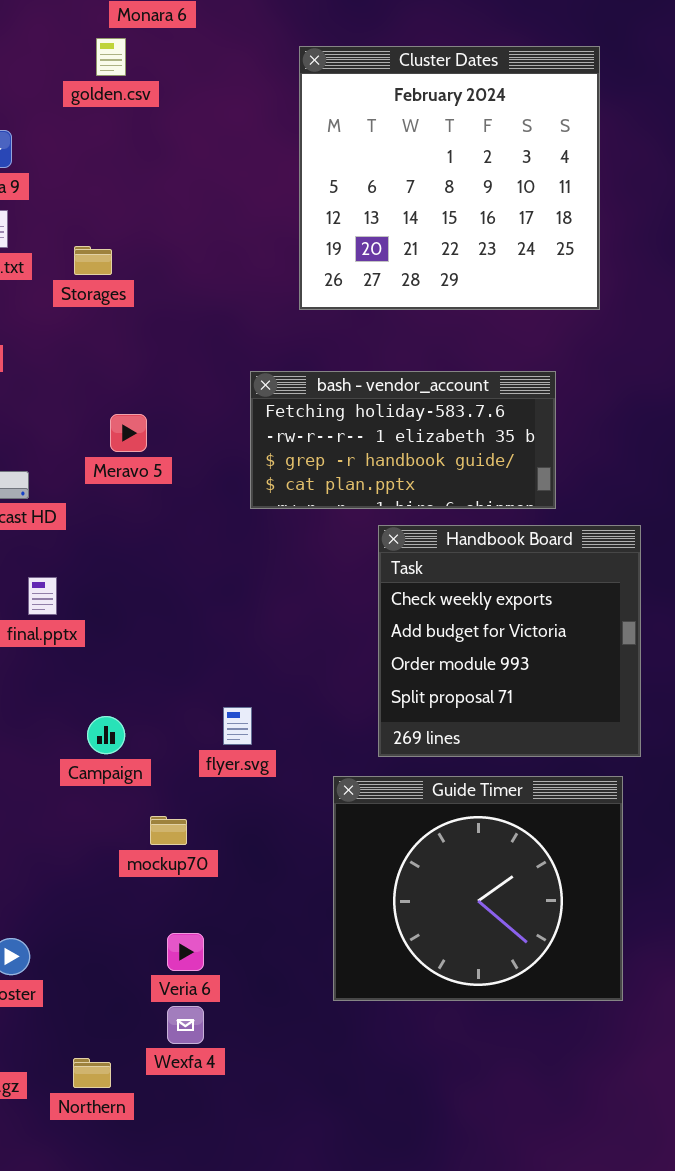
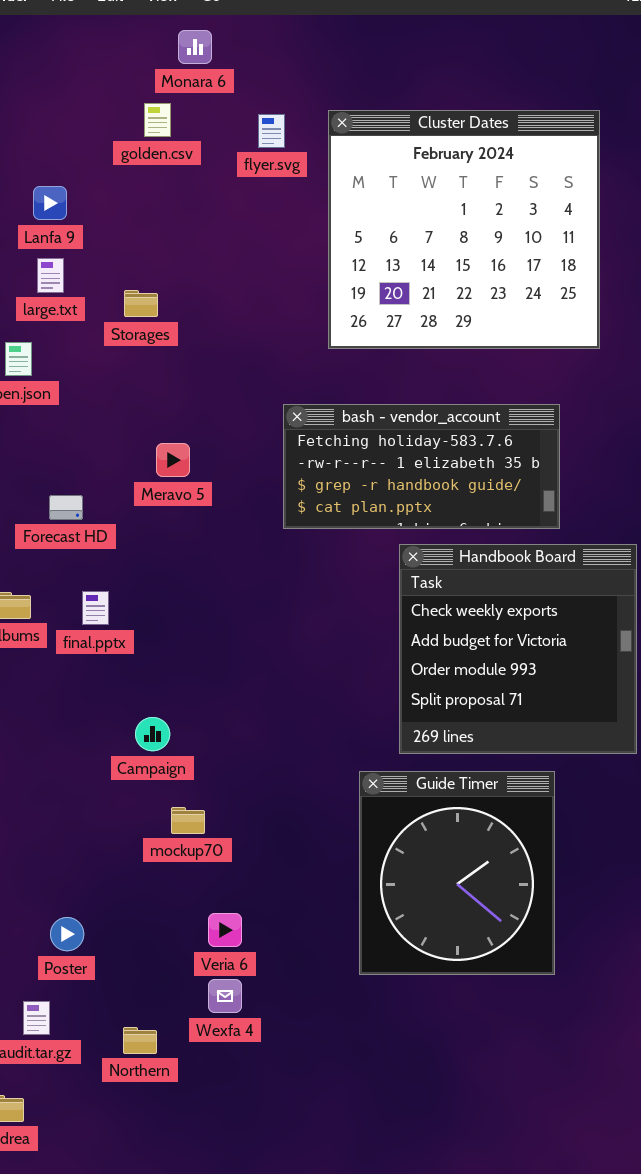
flyer.svg: [223,707,252,745] -> [258,114,285,148], moved
Guide Timer: [333,776,623,1001] -> [359,771,555,975], resized
mockup70: [150,816,187,845] -> [171,807,205,834], moved

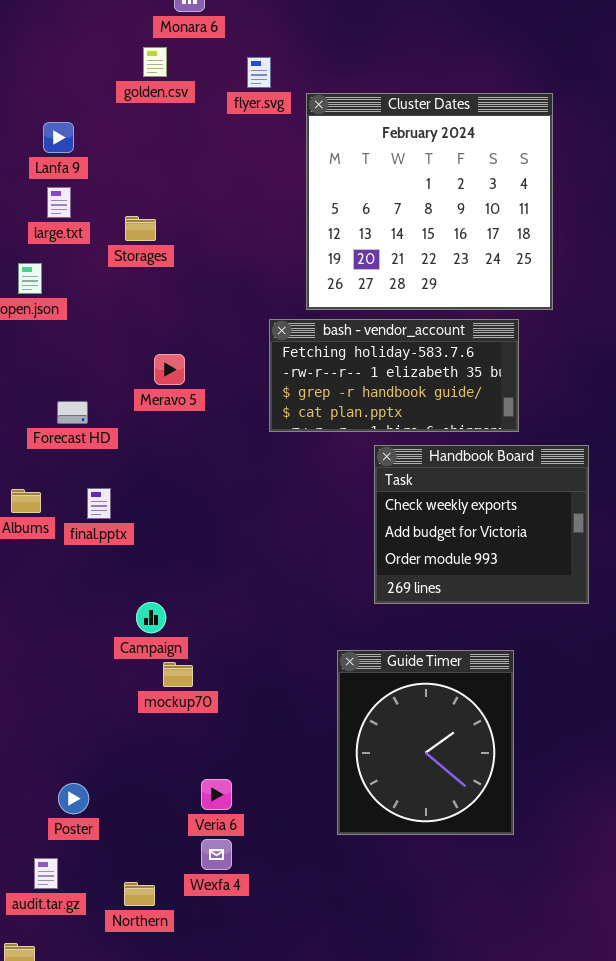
Cluster Dates: [328,110,600,349] -> [306,93,553,310], moved
Handbook Board: [399,544,637,754] -> [374,445,589,604], resized
mockup70: [171,807,205,834] -> [163,662,193,687], moved

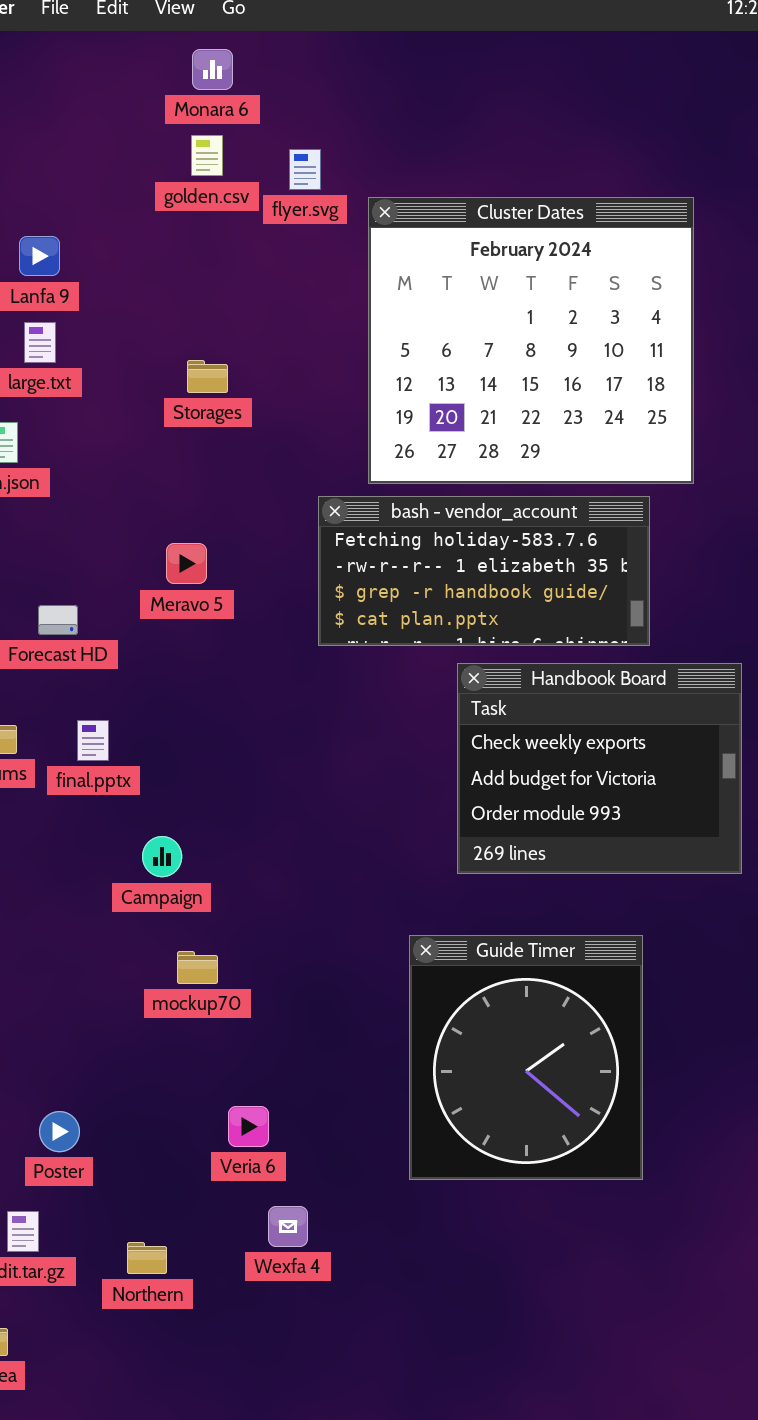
golden.csv: [143,47,167,77] -> [191,135,223,176], moved
Storages: [125,216,156,241] -> [187,360,228,393], moved
Campaign: [136,602,166,633] -> [142,836,182,877], moved
Wexfa 4: [201,839,232,870] -> [268,1206,308,1247], moved

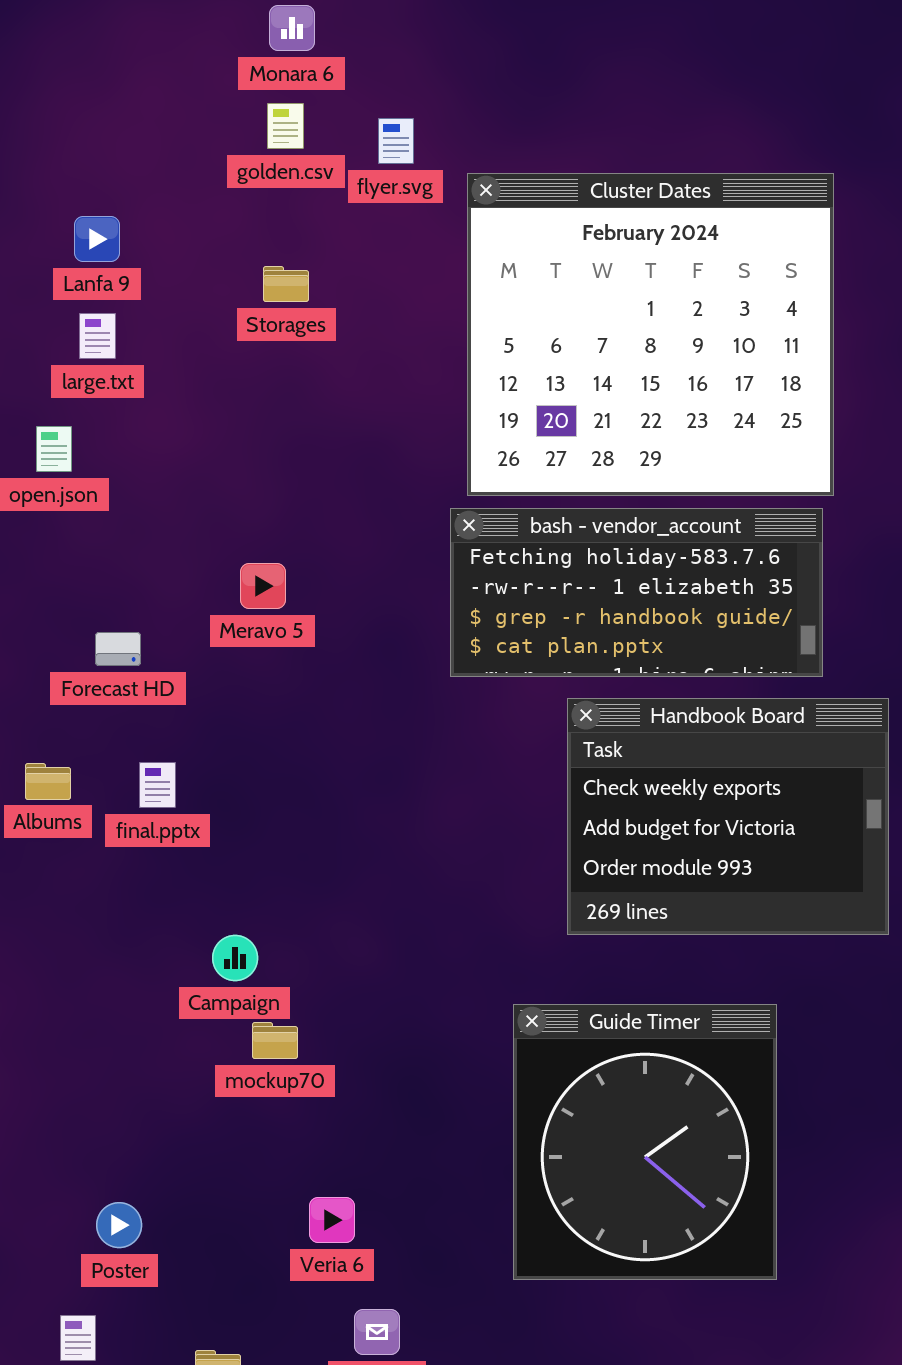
Storages: [187,360,228,393] -> [263,266,309,302], moved
bash - vendor_account: [318,496,650,646] -> [450,508,823,677], moved
Campaign: [142,836,182,877] -> [212,935,258,981], moved

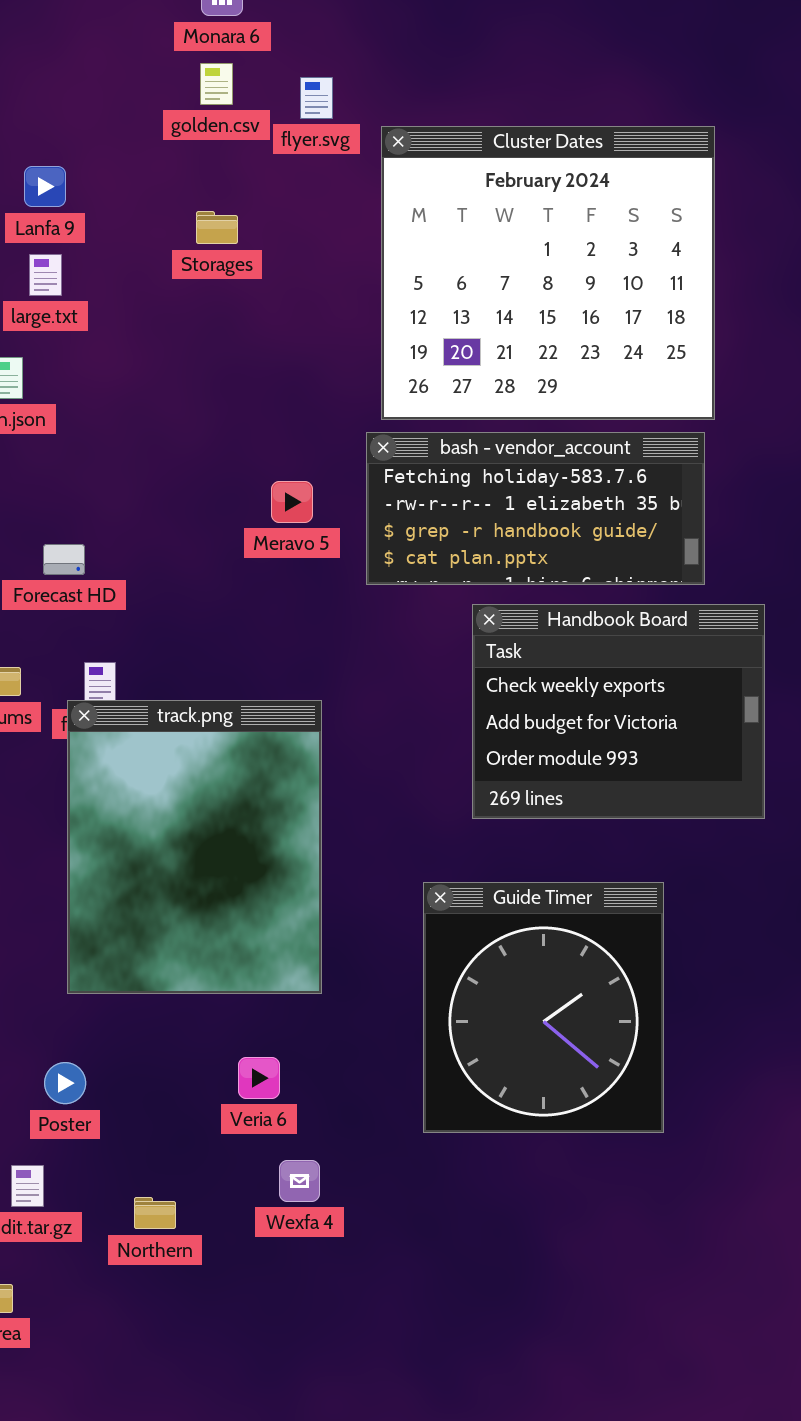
Meravo 5: [240,563,286,609] -> [271,481,313,523], moved
track.png: none -> [67,700,322,994], opened

